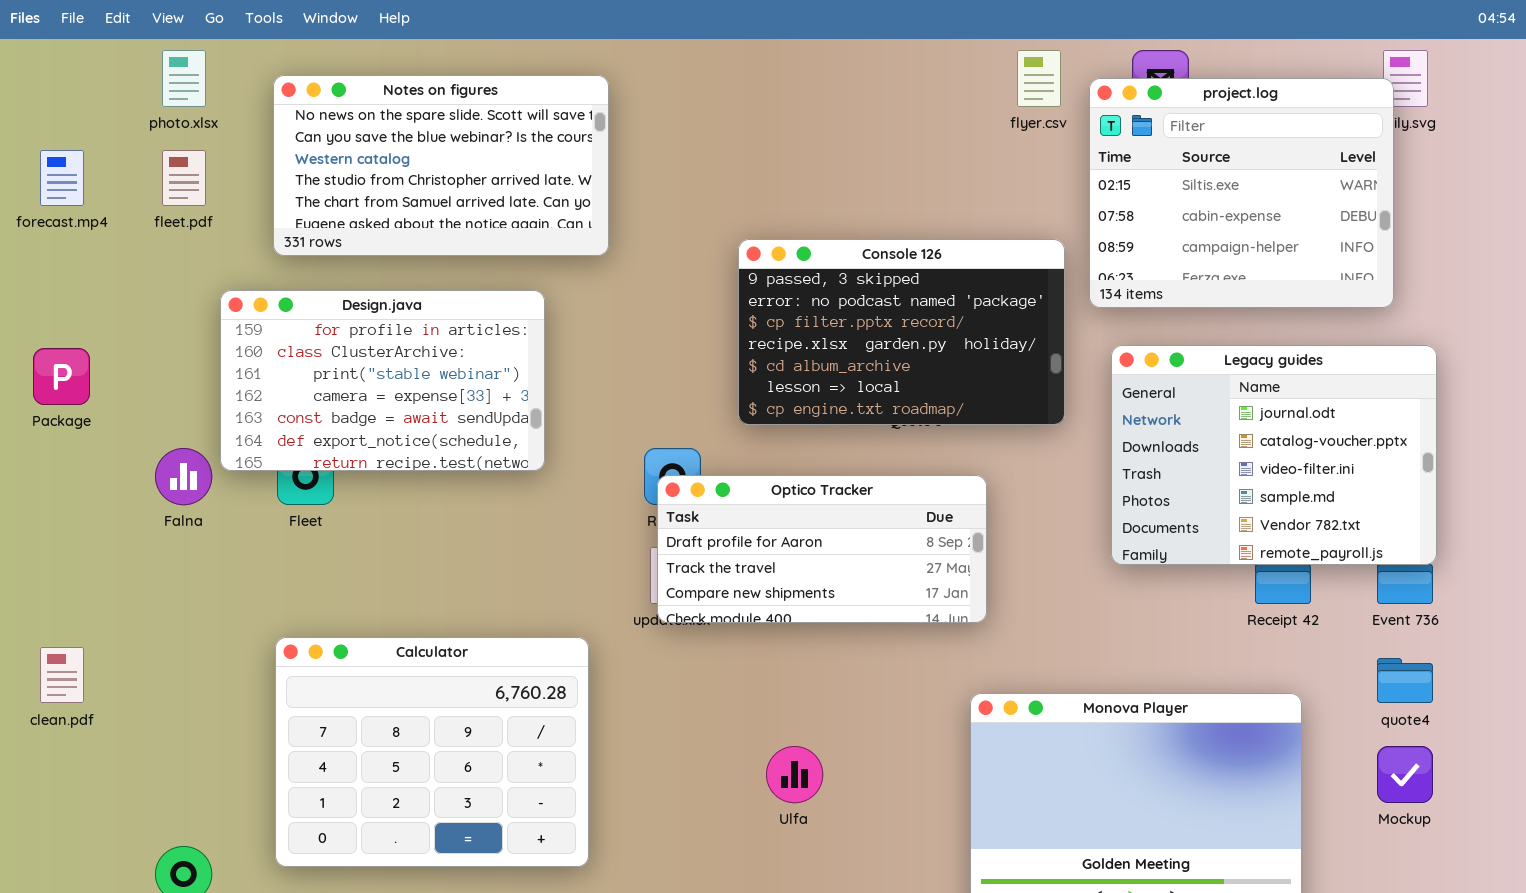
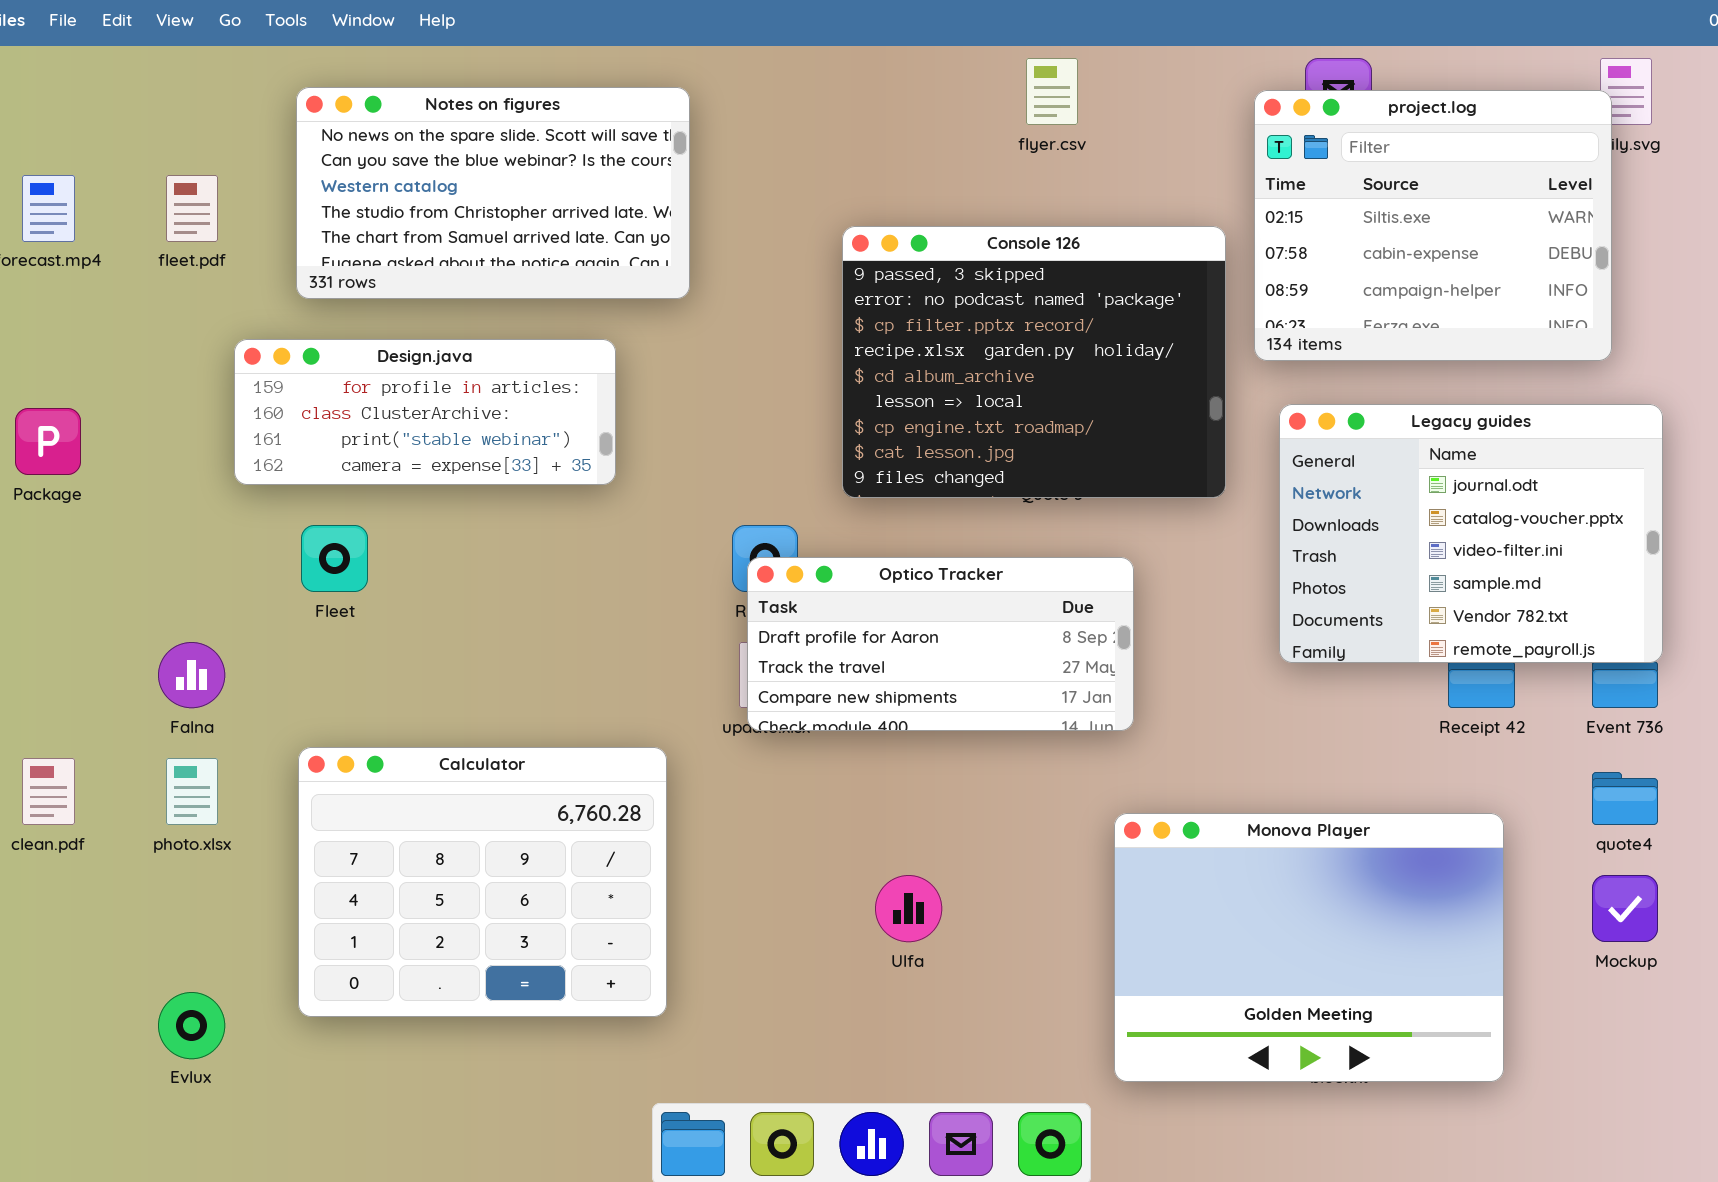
photo.xlsx: [162,50,206,107] -> [166,758,218,825], moved
flyer.csv: [1017,50,1061,107] -> [1026,58,1078,125], moved
Console 126: [738,239,1065,425] -> [842,226,1226,498], resized
Design.java: [220,290,545,471] -> [234,339,616,485], resized
Falna: [155,448,212,505] -> [158,642,225,708], moved

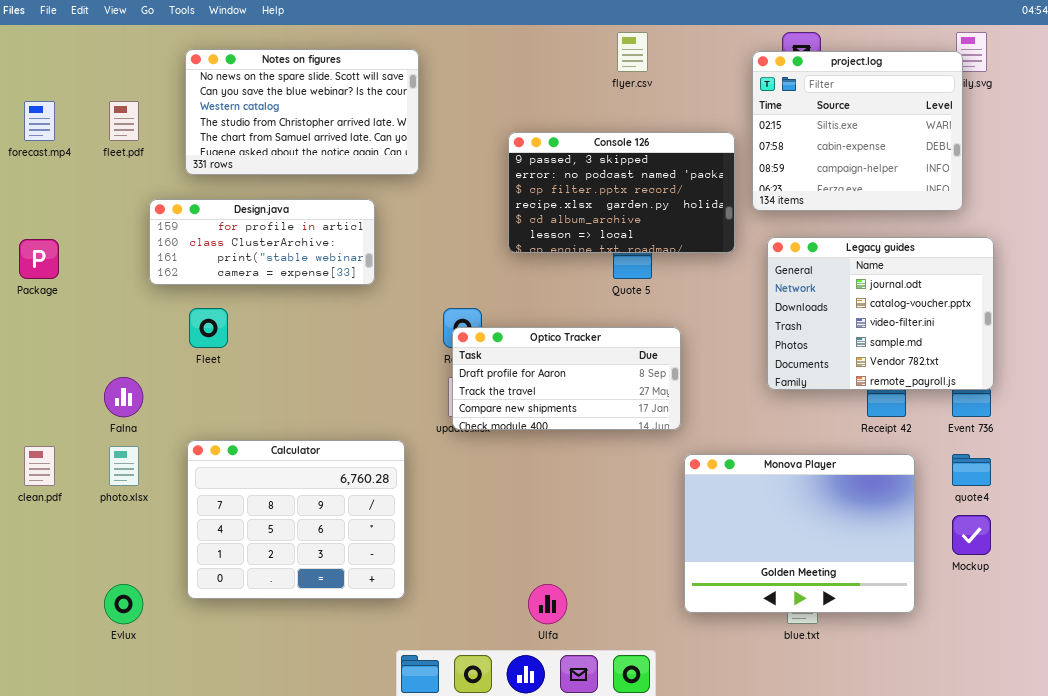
Console 126: [842,226,1226,498] -> [508,132,735,253], resized
Monova Player: [1114,813,1504,1082] -> [684,454,915,613], moved
Ulfa: [875,875,942,942] -> [528,584,567,624], moved

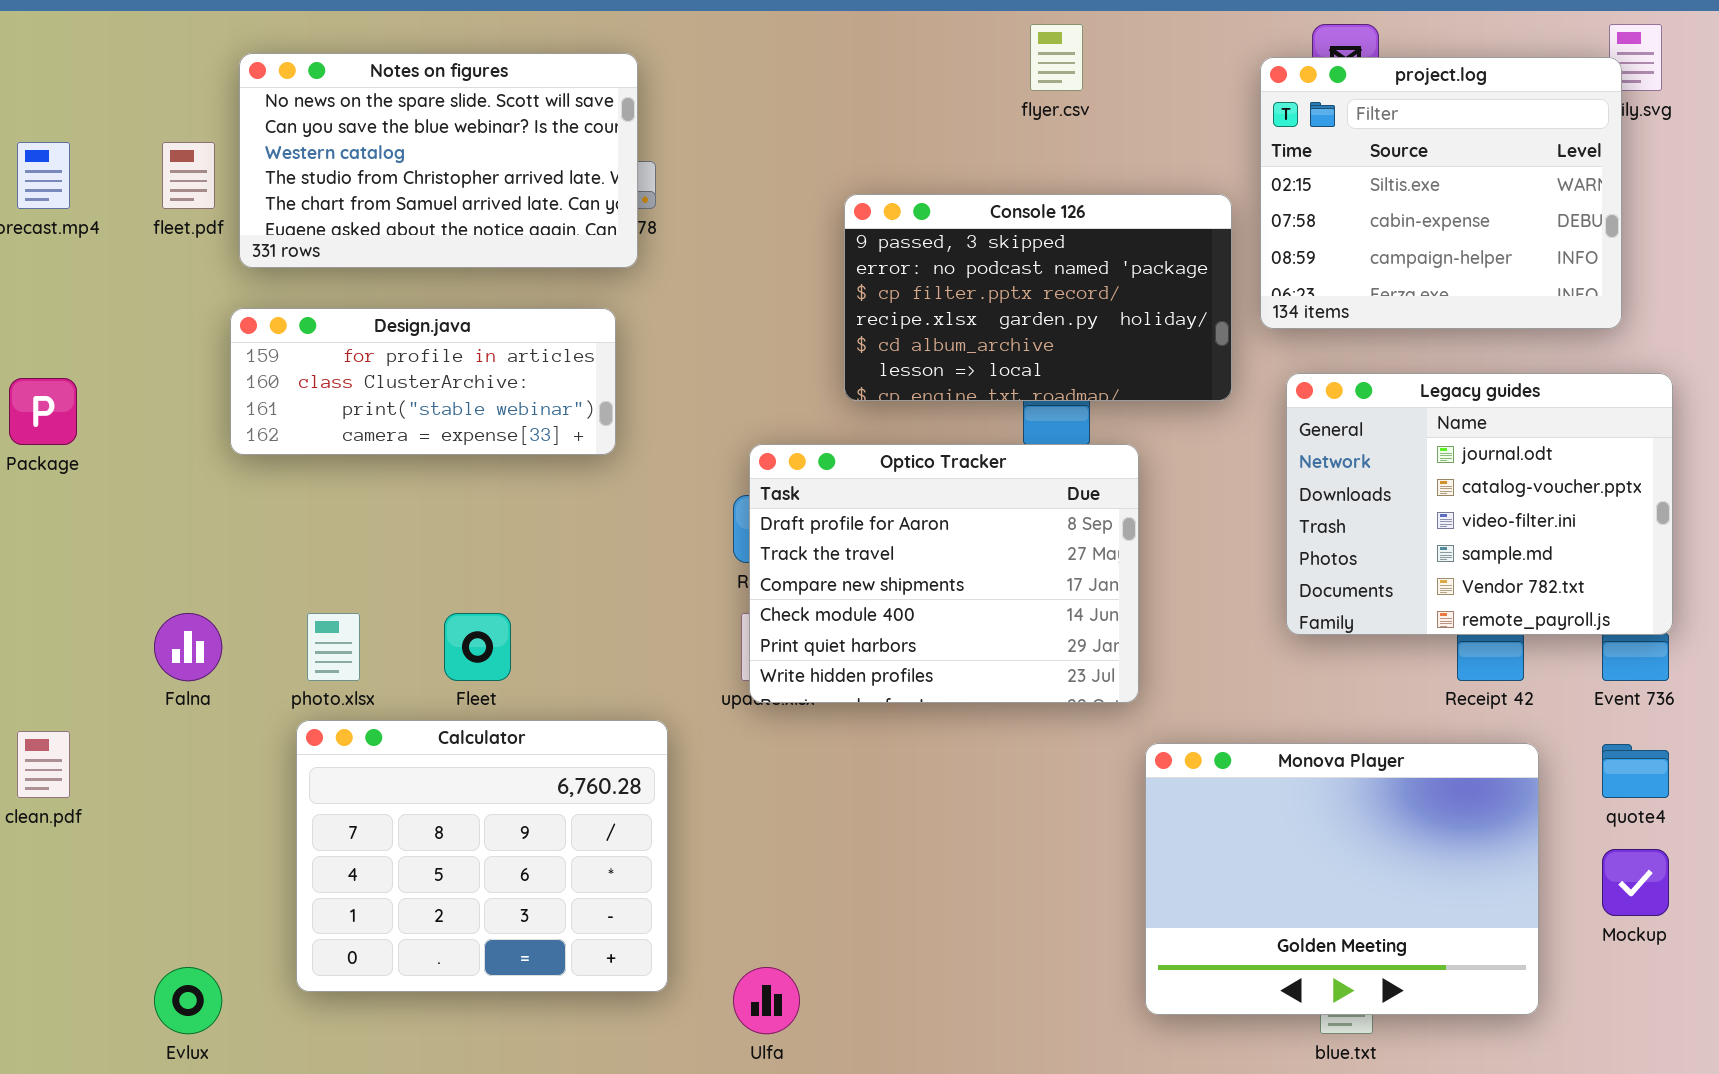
Notes on figures: [185,49,419,175] -> [239,53,638,268], moved
Fleet: [189,308,228,348] -> [444,613,511,681], moved
Optico Tracker: [452,327,681,430] -> [749,444,1139,703], resized
photo.xlsx: [109,446,139,486] -> [307,613,360,681], moved
Ulfa: [528,584,567,624] -> [733,967,800,1034], moved

